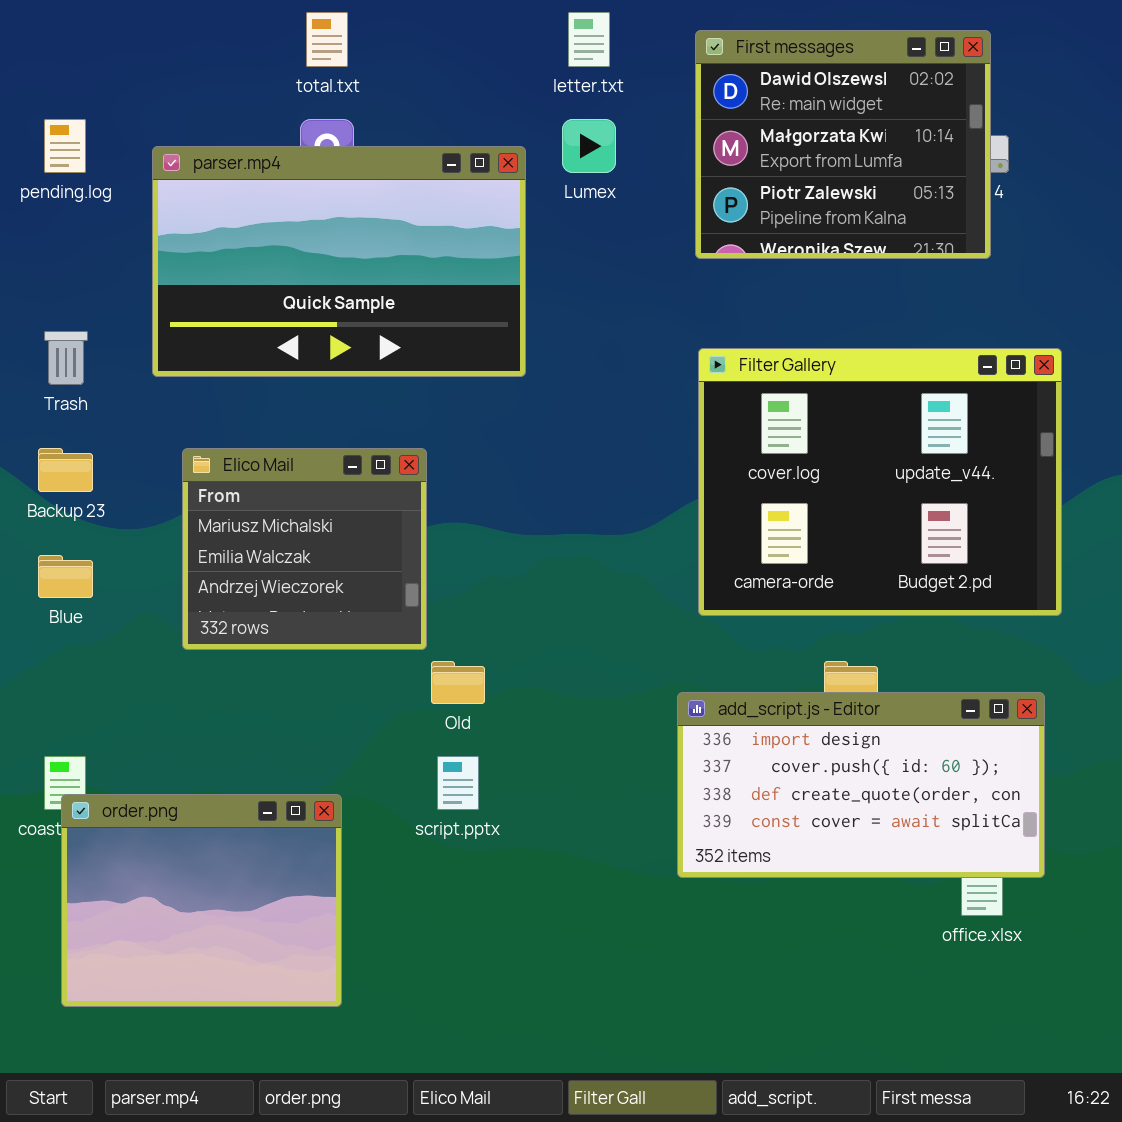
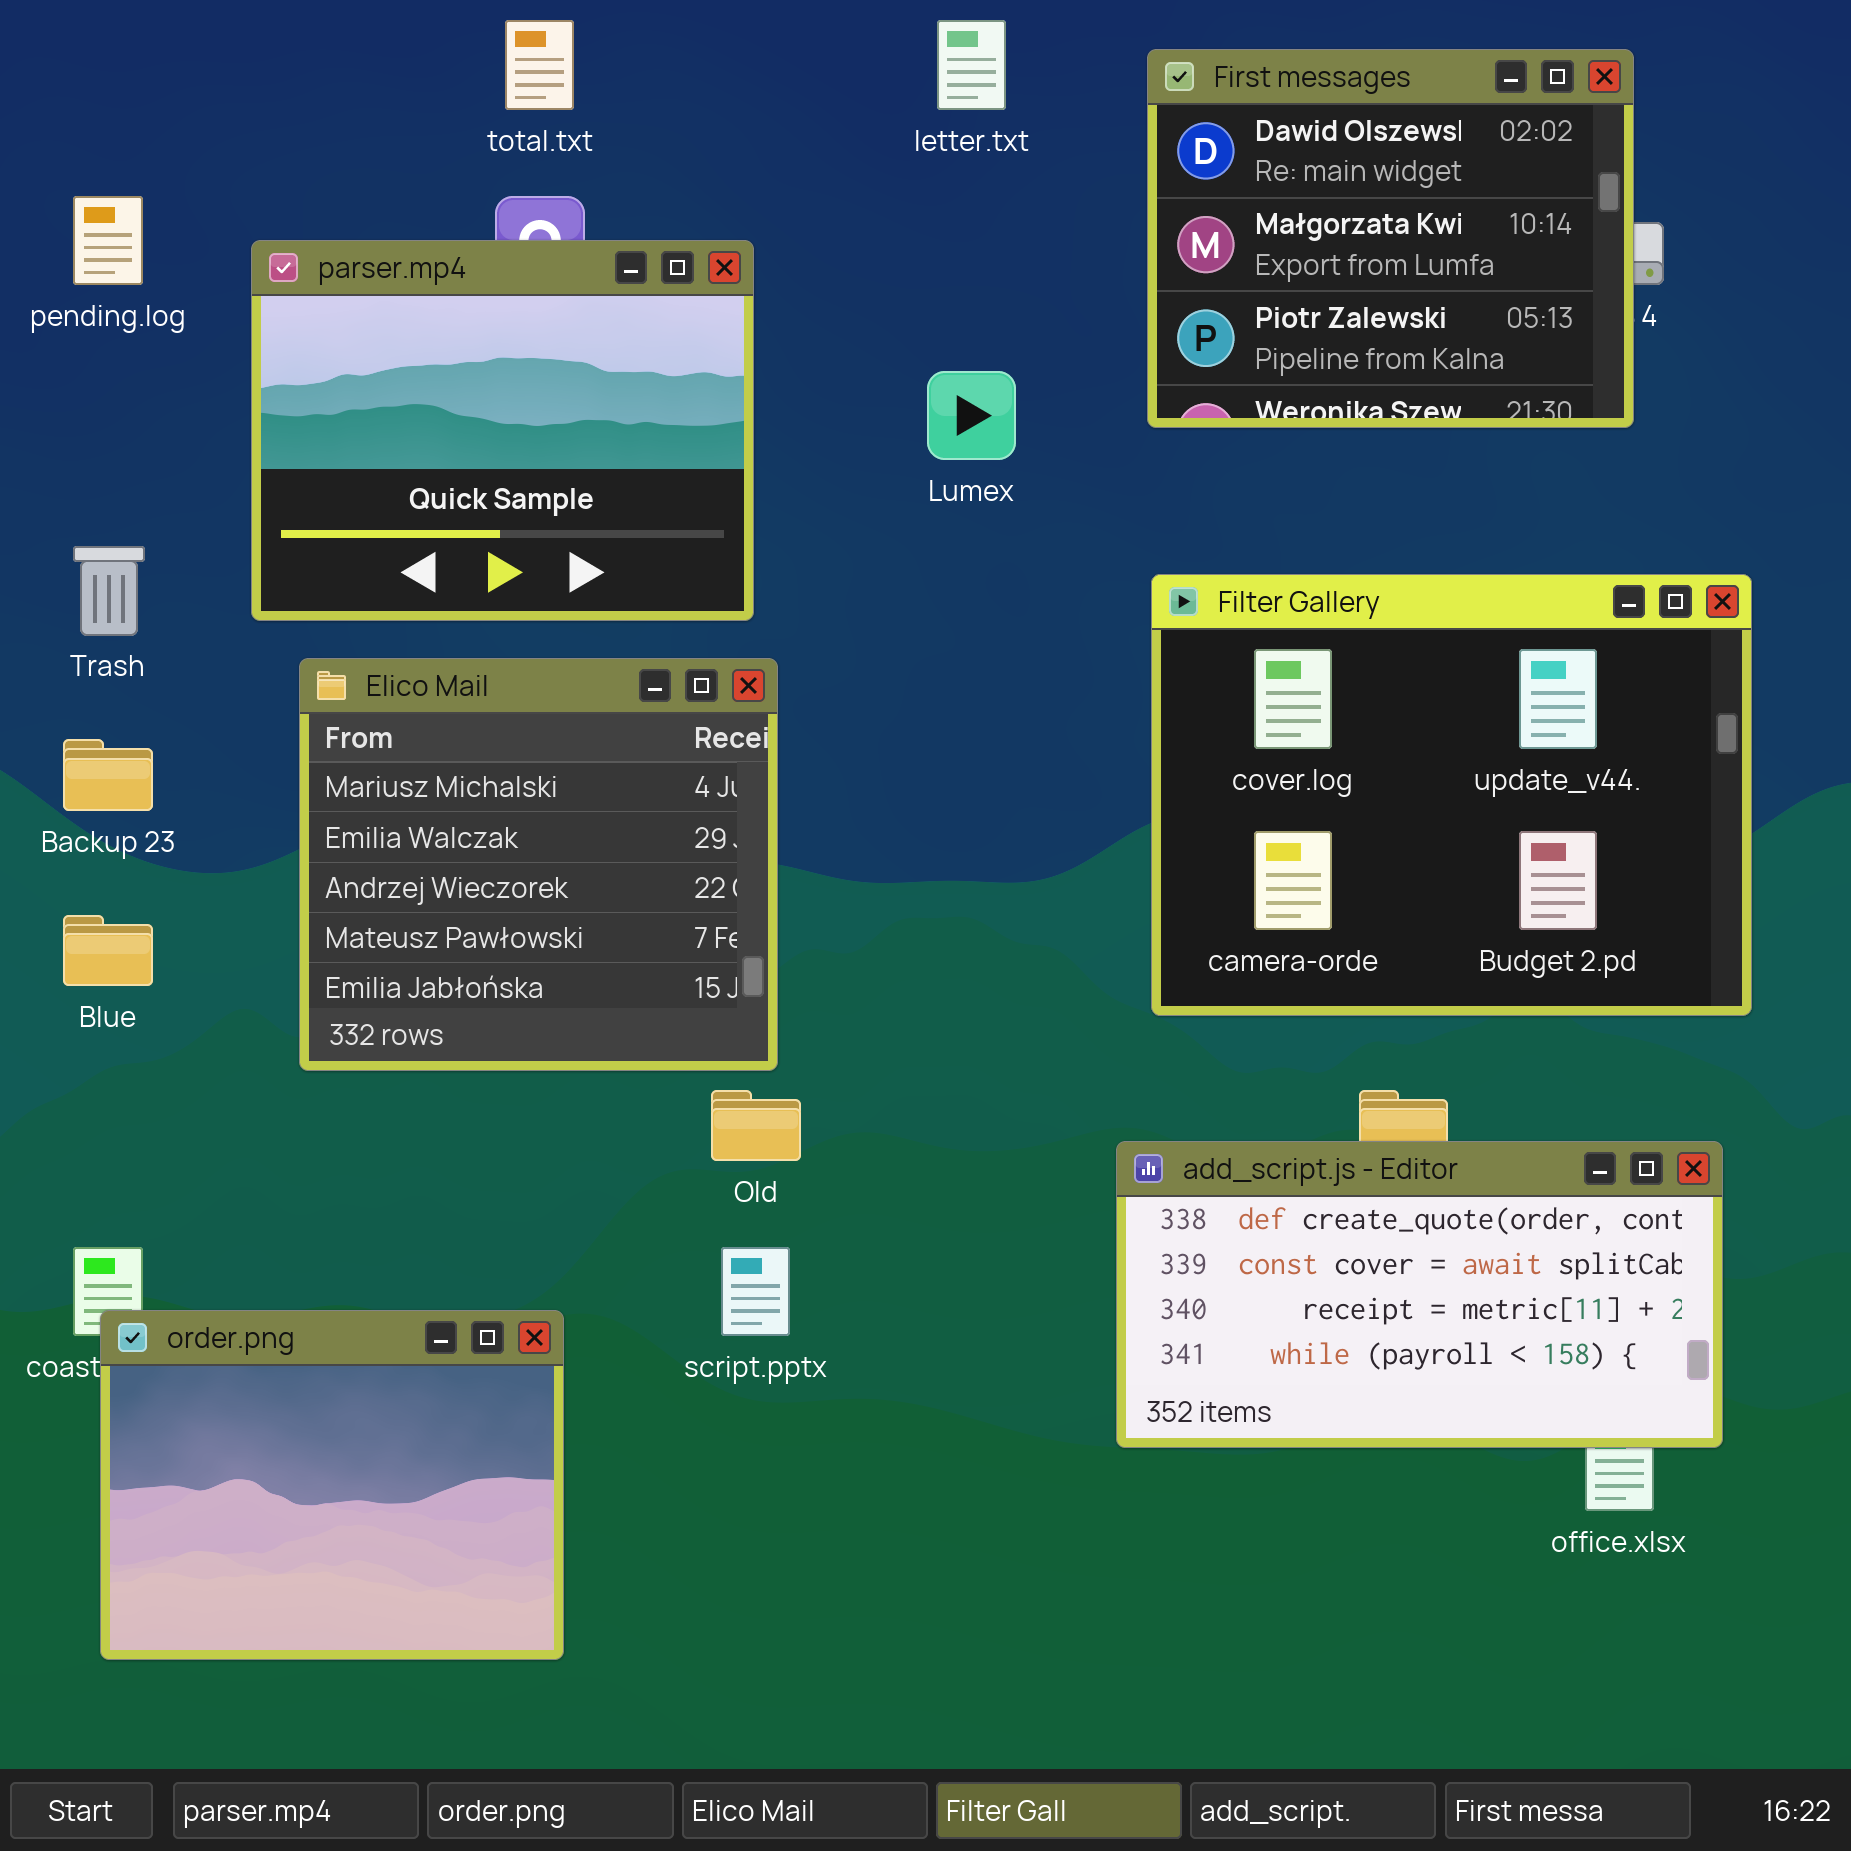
Lumex: [562,119,616,173] -> [927,371,1016,460], moved
parser.mp4: [152,146,526,377] -> [251,240,754,621], resized
Elico Mail: [182,448,427,650] -> [299,658,778,1071], resized
add_script.js - Editor: [677,692,1045,878] -> [1116,1141,1723,1448], scrolled down 2 rows

